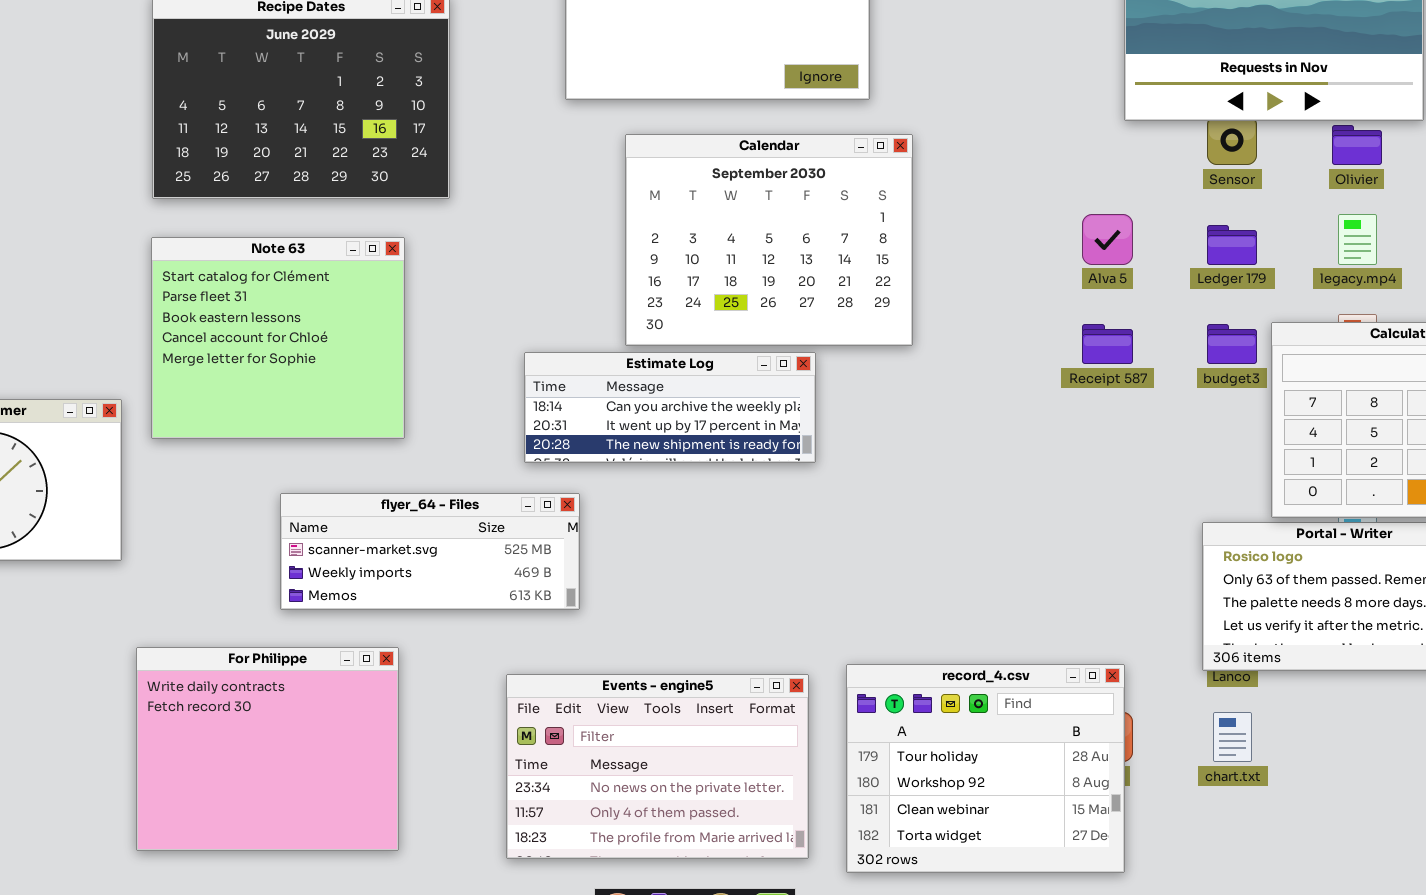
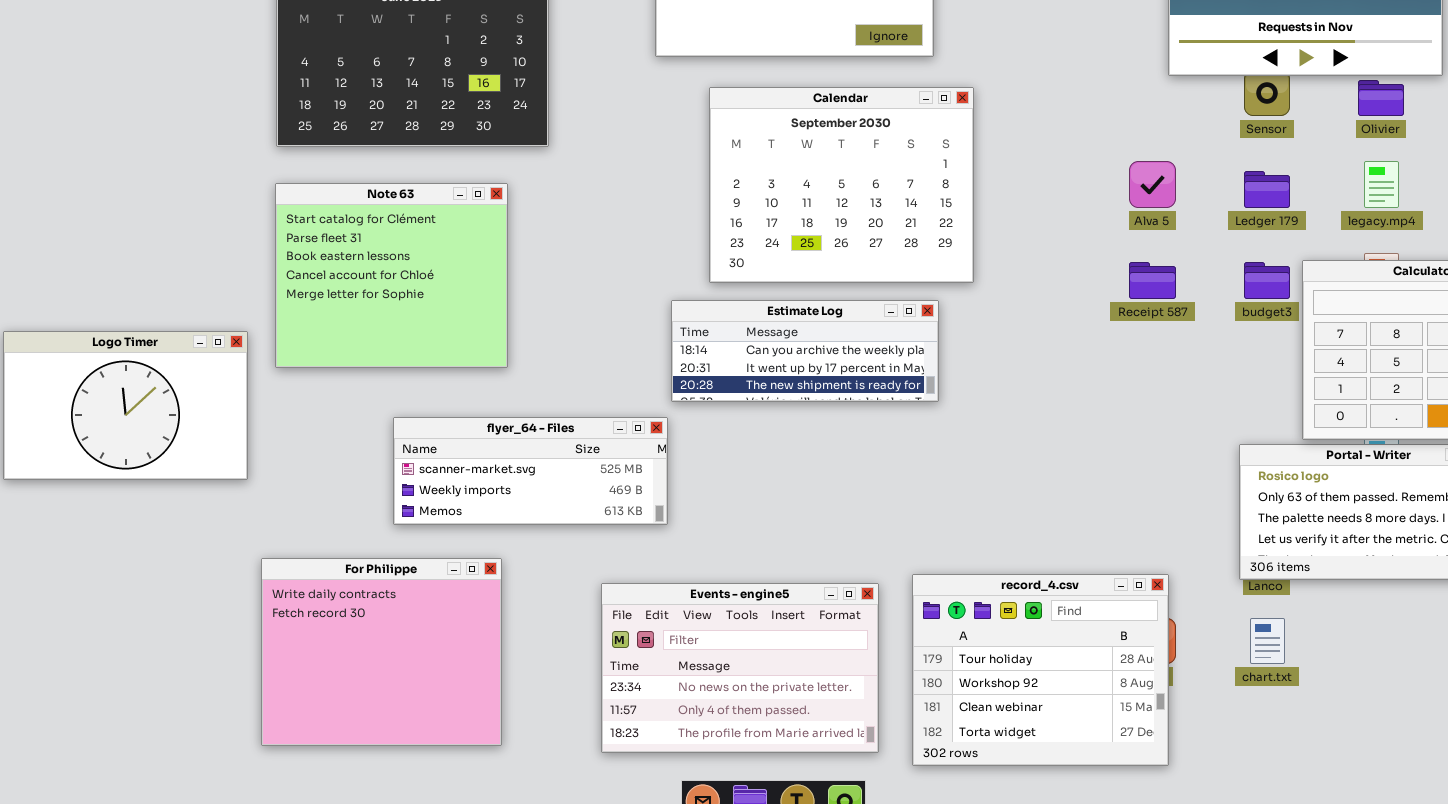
Estimate Log: [524,352,816,463] -> [671,300,939,402], moved

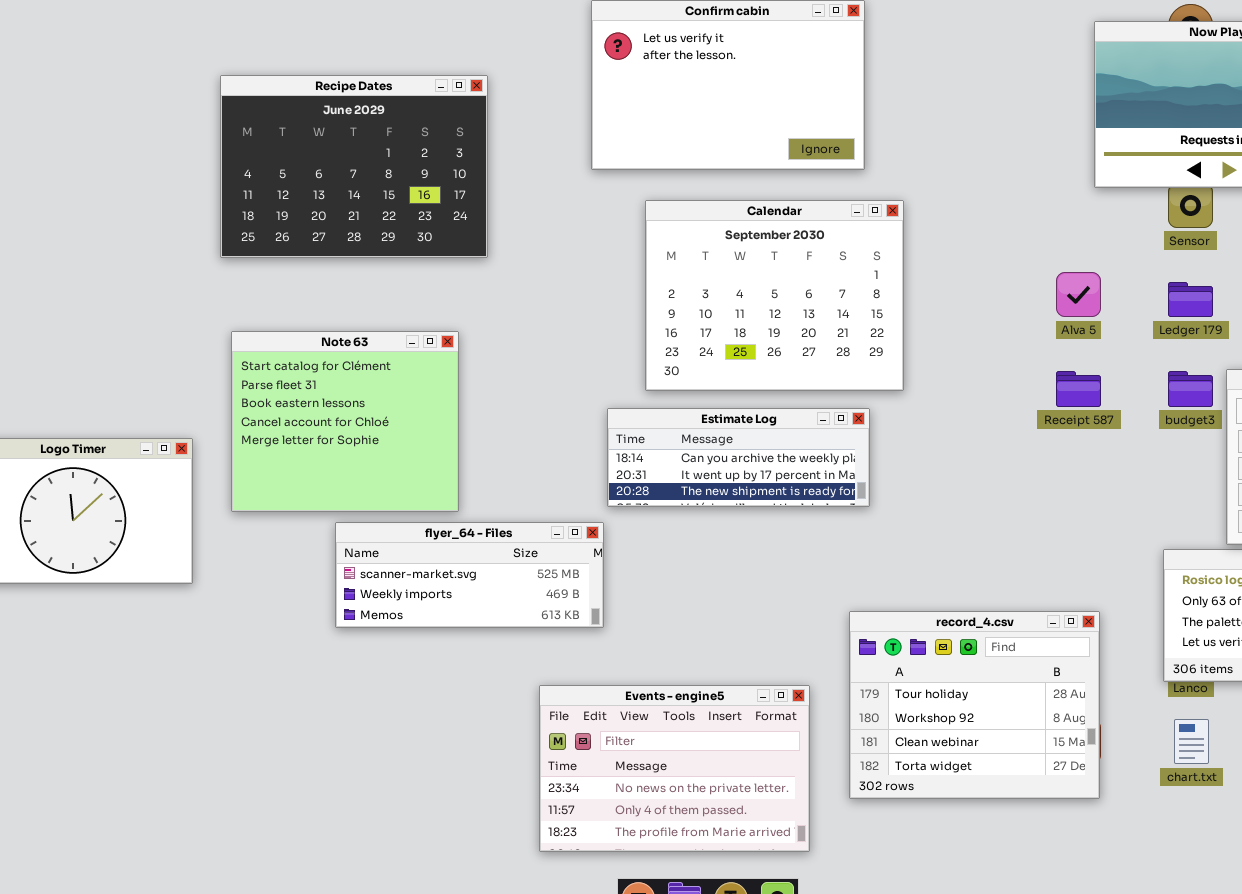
Note 63: [275,183,508,368] -> [231,331,459,512], moved
For Philippe: [261,558,502,746] -> none, closed
record_4.csv: [912,574,1169,766] -> [849,611,1100,799], moved

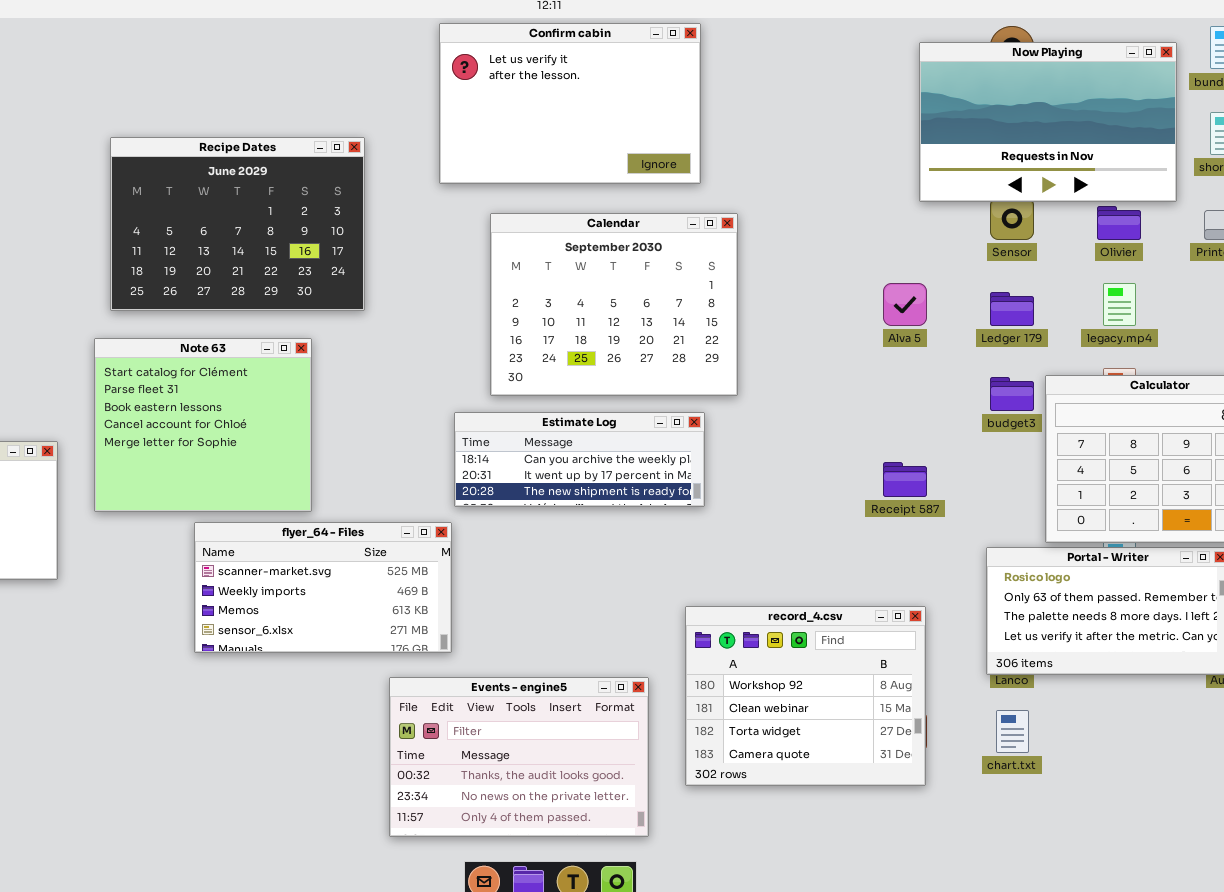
Recipe Dates: [220,75,488,258] -> [110,137,365,311], moved
Receipt 587: [1056,371,1101,407] -> [883,462,927,497], moved
flyer_64 - Files: [335,522,604,628] -> [194,522,452,653], resized
record_4.csv: [849,611,1100,799] -> [685,606,926,786], scrolled down 1 row
Events - engine5: [539,685,810,852] -> [389,677,649,837], scrolled up 1 row

